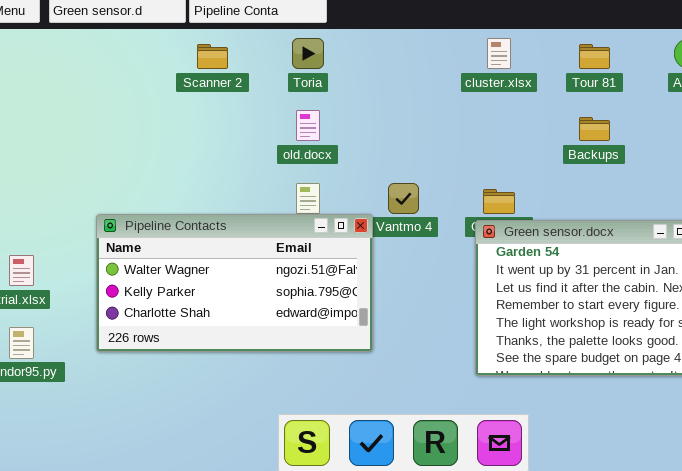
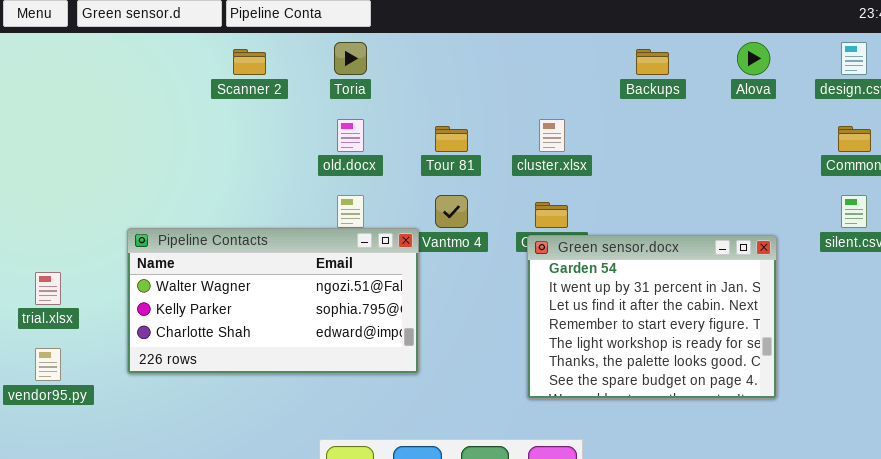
cluster.xlsx: [487,38,511,69] -> [539,119,565,152], moved
Tour 81: [579,44,610,69] -> [435,126,468,152], moved
Backups: [579,117,610,141] -> [636,49,669,75], moved

